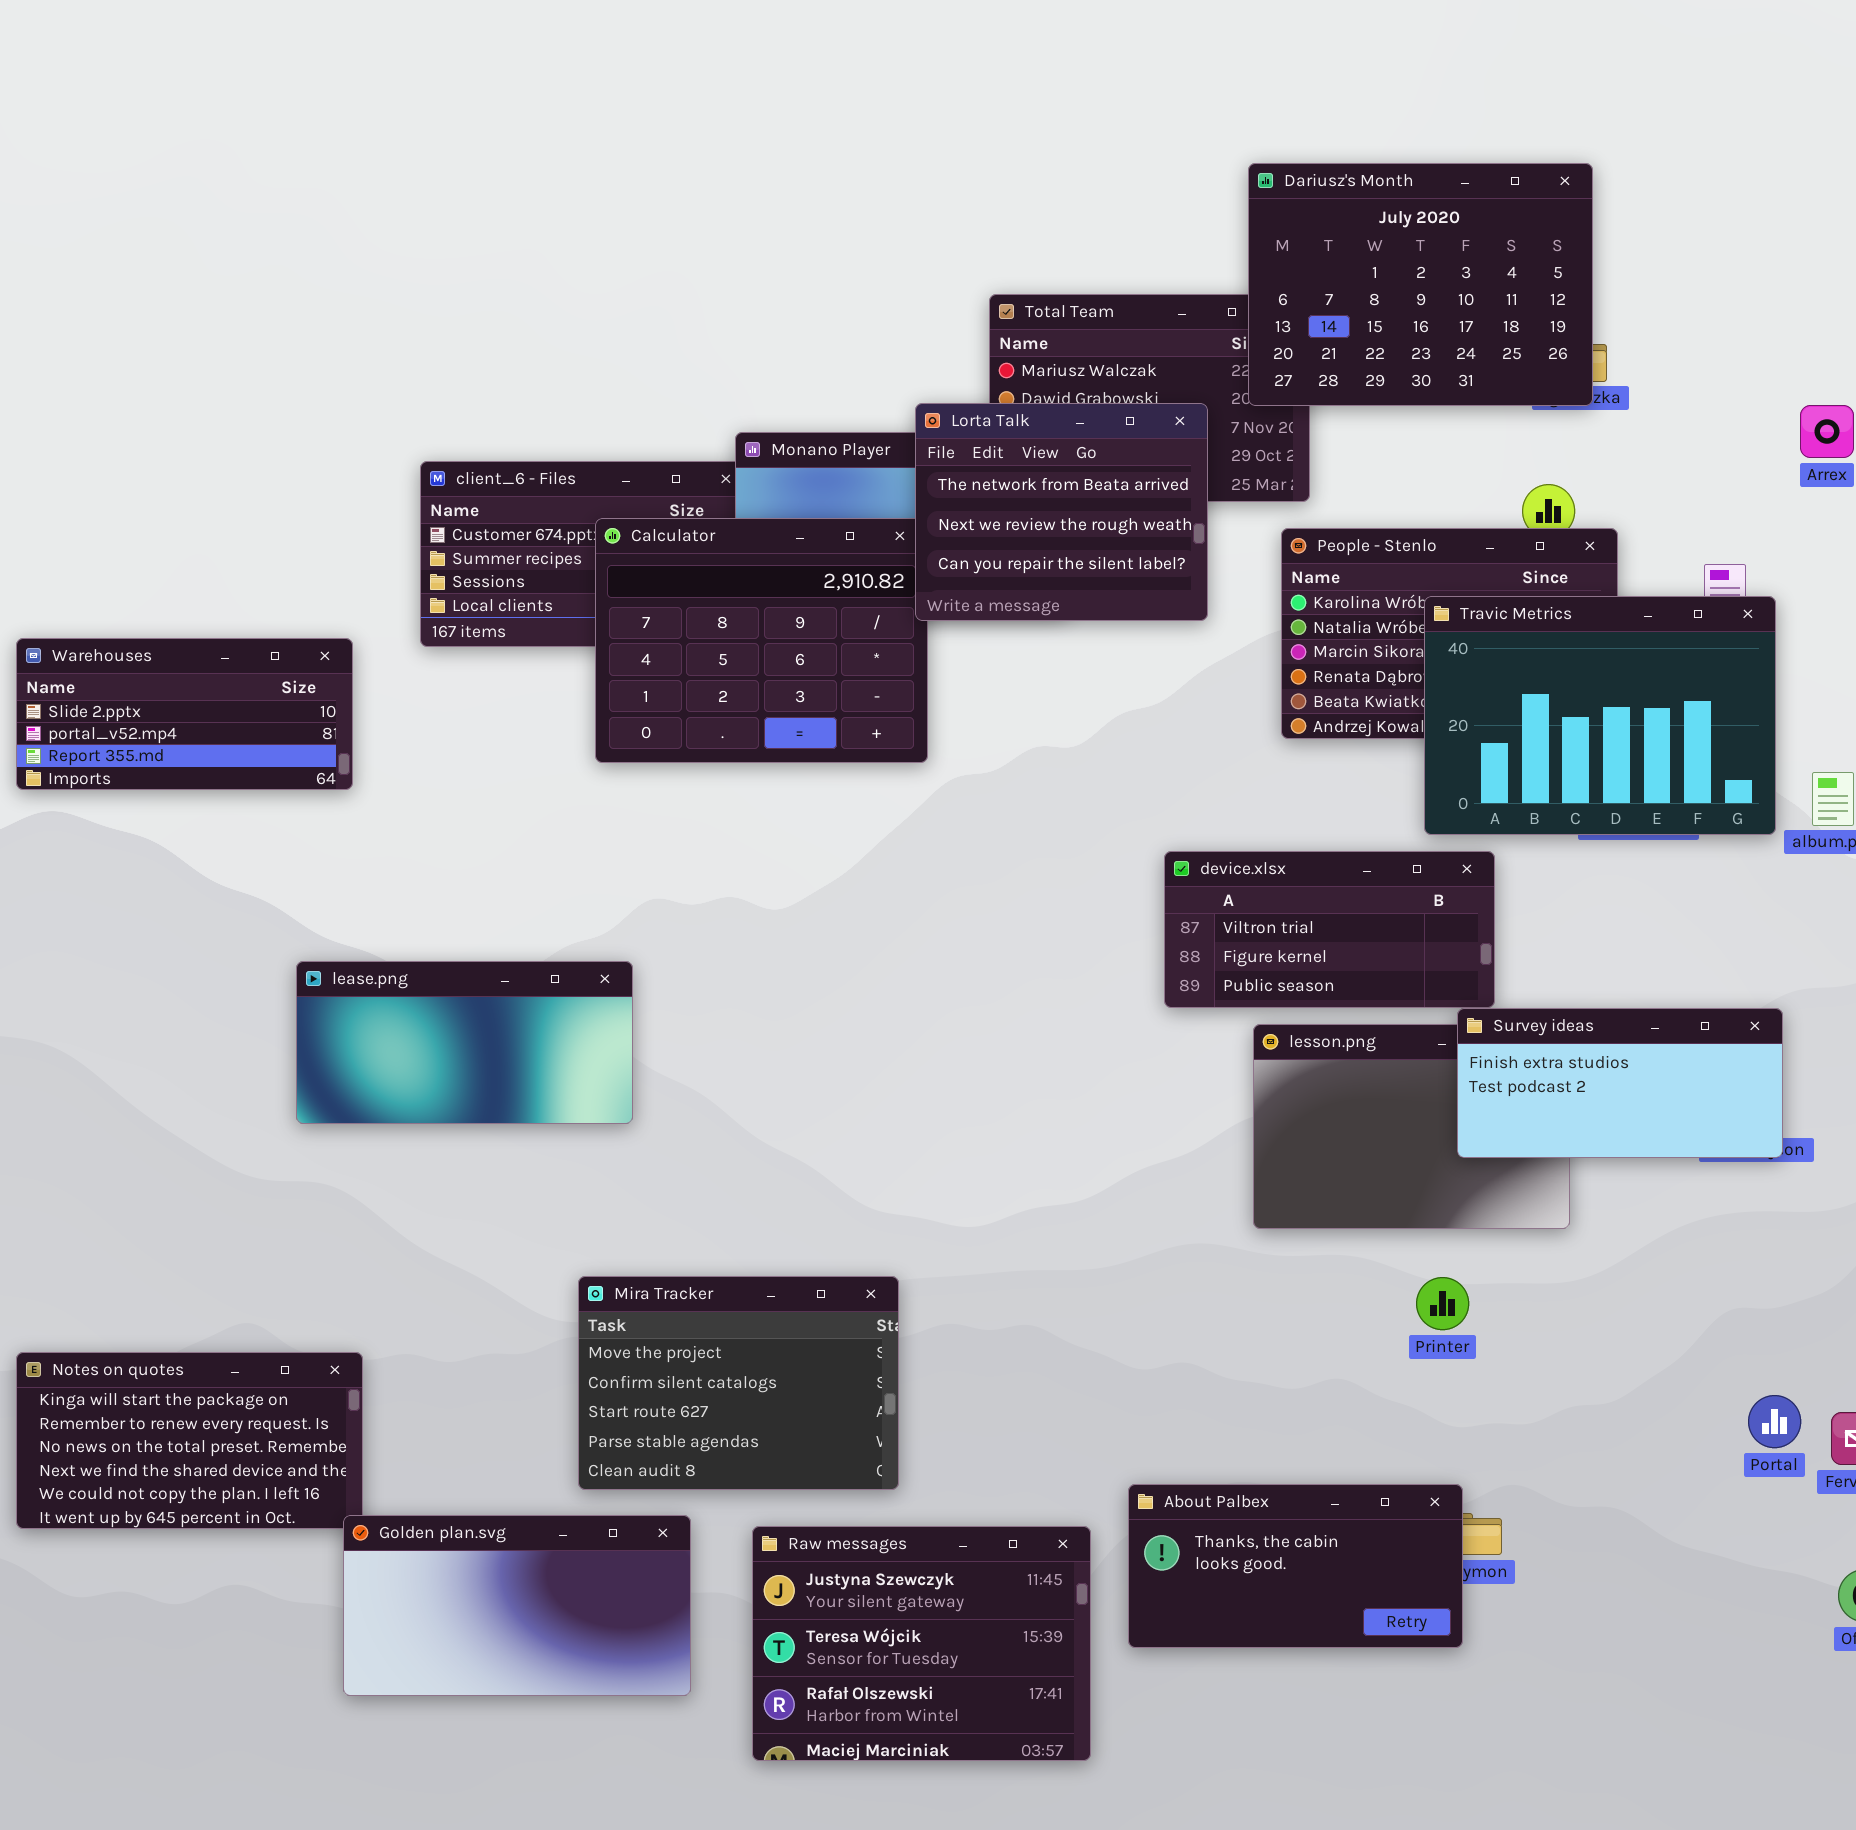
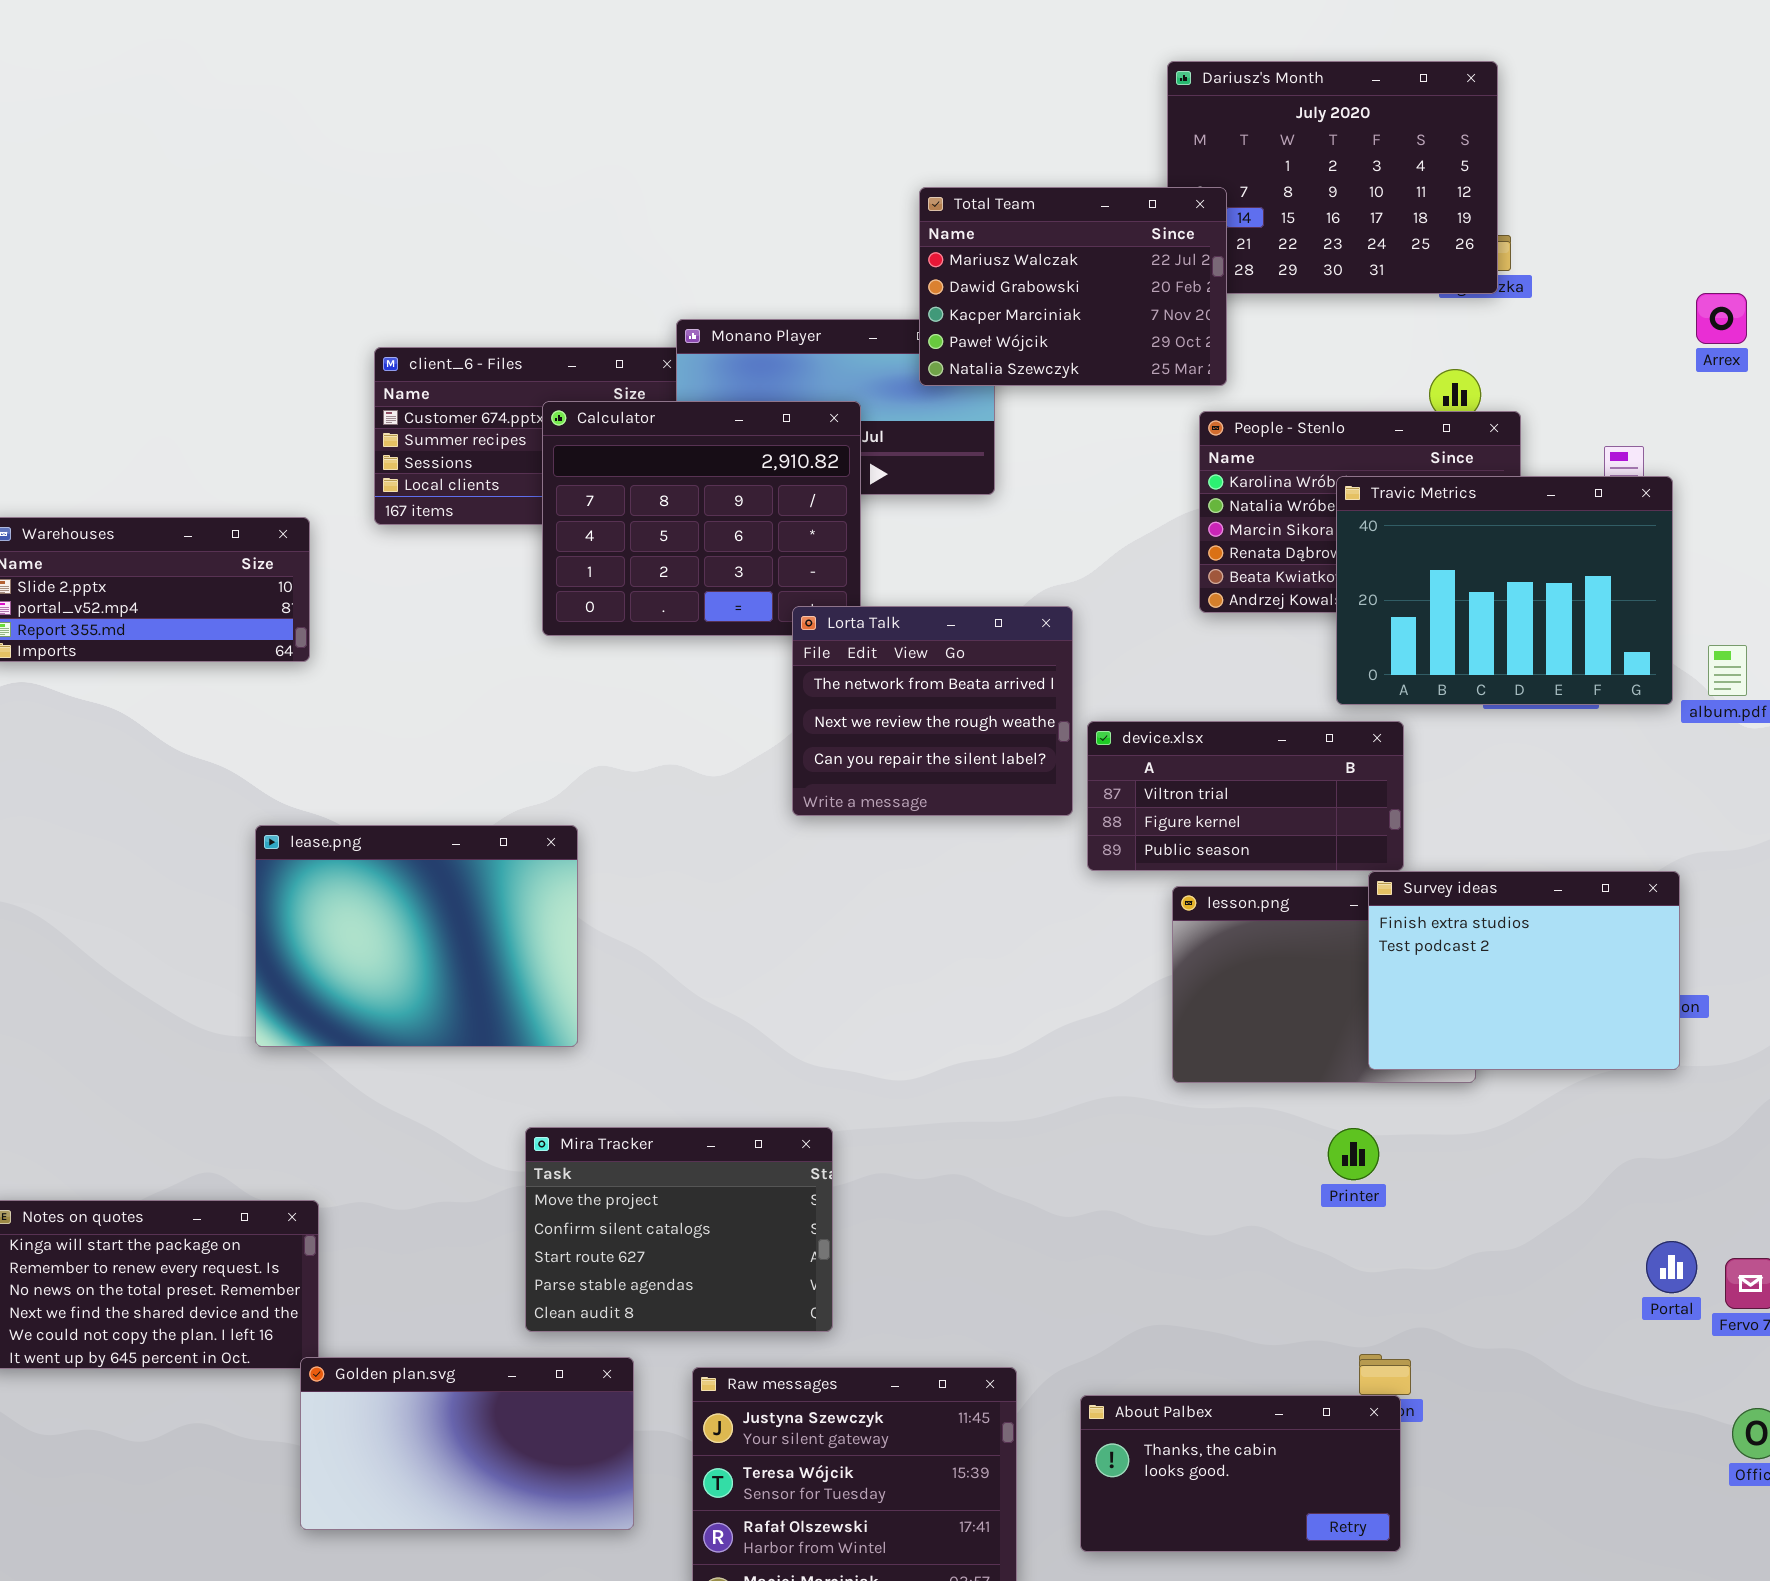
Total Team: [989,294,1310,502] -> [919,187,1227,386], raised
Lorta Talk: [915,403,1208,621] -> [792,606,1073,816], moved
lease.png: [296,961,633,1124] -> [255,825,578,1047], resized
Survey ideas: [1457,1008,1783,1158] -> [1368,871,1680,1070], resized
About Palbex: [1128,1484,1463,1648] -> [1080,1395,1401,1552], moved

